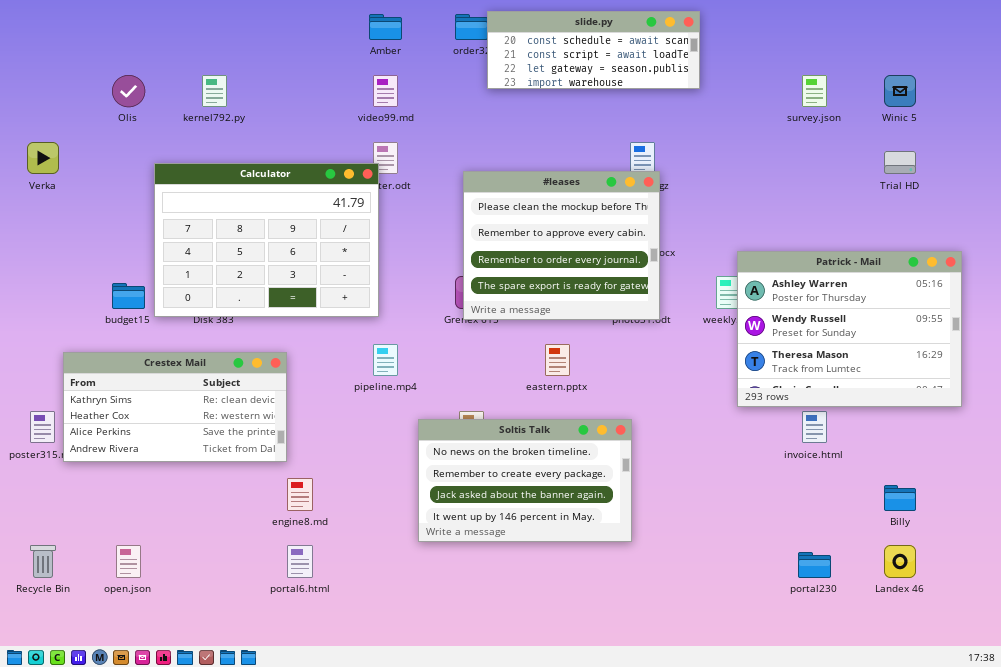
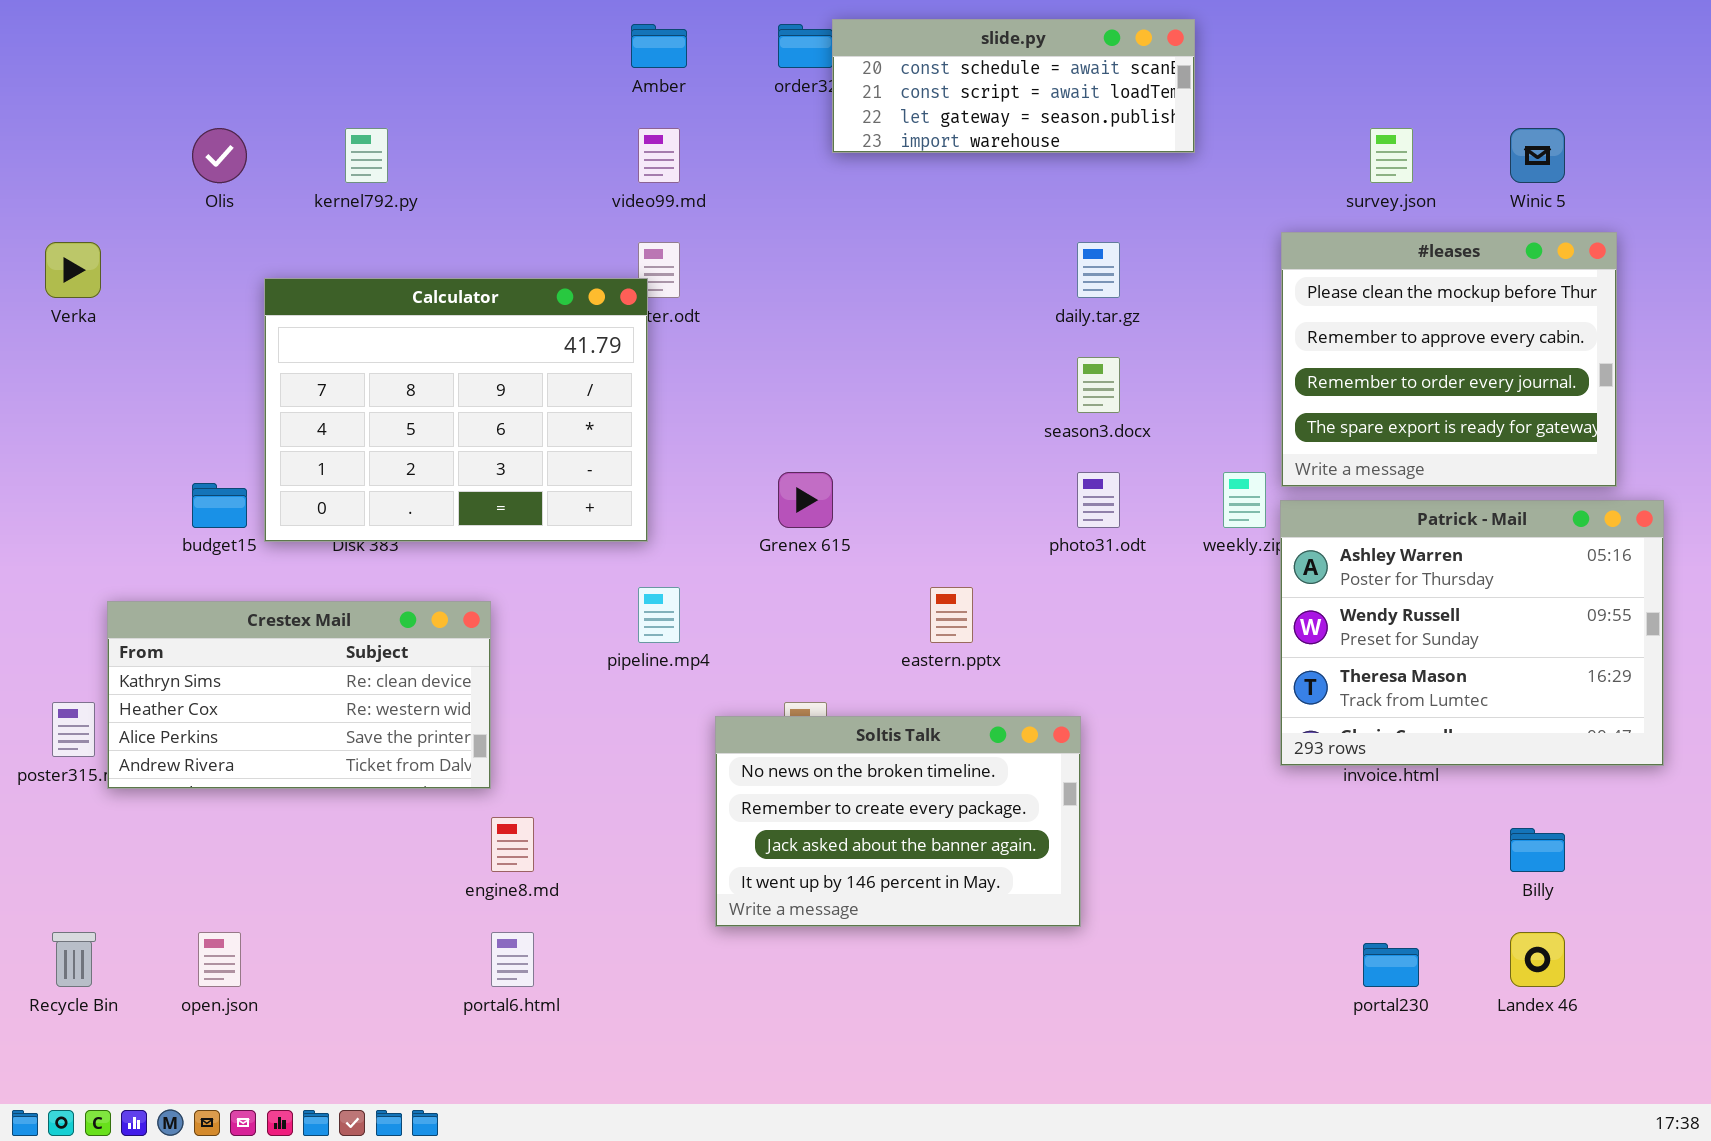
#leases: [463,171,660,320] -> [1281,232,1617,487], moved
Patrick - Mail: [737,251,962,407] -> [1280,500,1664,766], moved

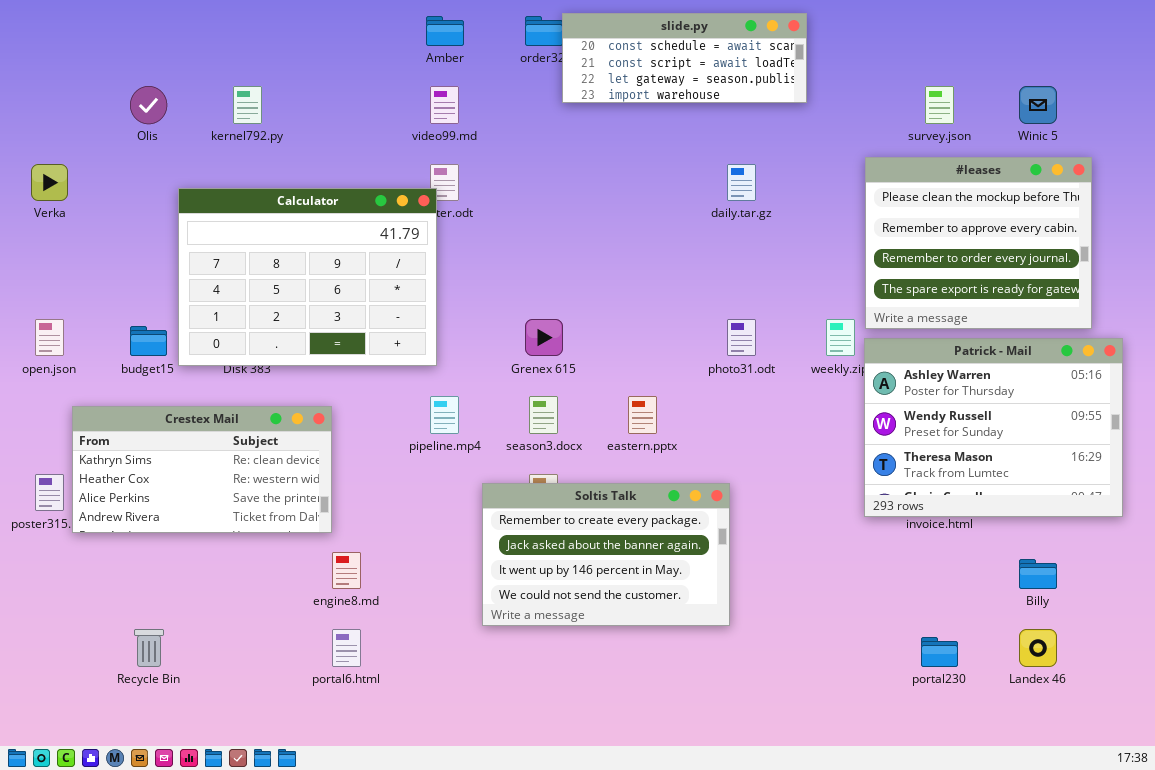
season3.docx: [1077,357,1120,413] -> [529,396,558,434], moved
Soltis Talk: [715,716,1081,927] -> [482,483,730,626], scrolled down 1 row
Recycle Bin: [52,932,96,987] -> [134,629,164,667], moved
open.json: [198,932,241,987] -> [35,319,64,356], moved

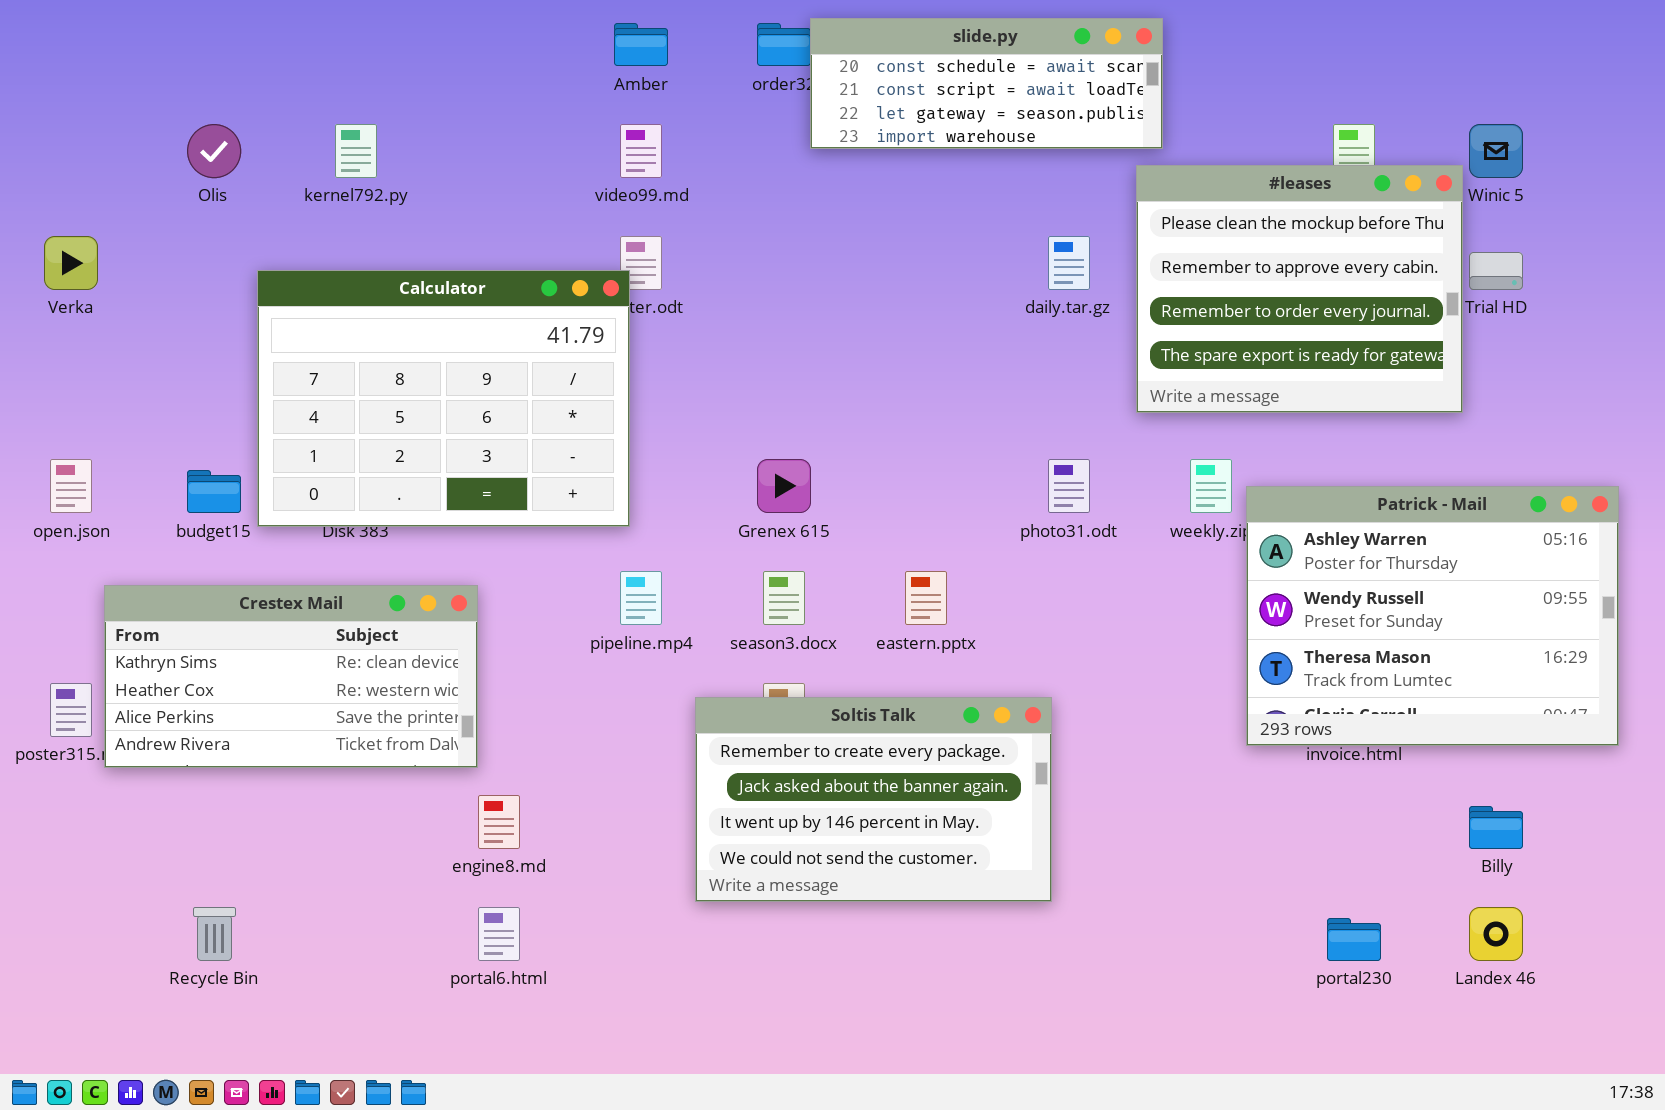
#leases: [865,157,1092,329] -> [1136,165,1463,413], moved

